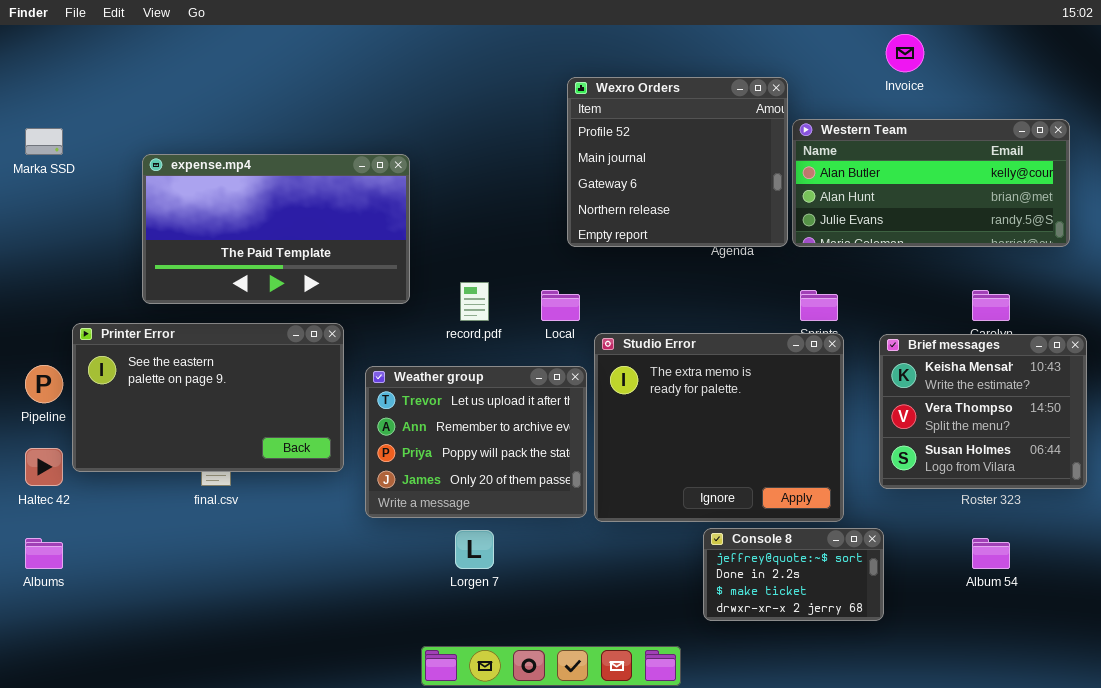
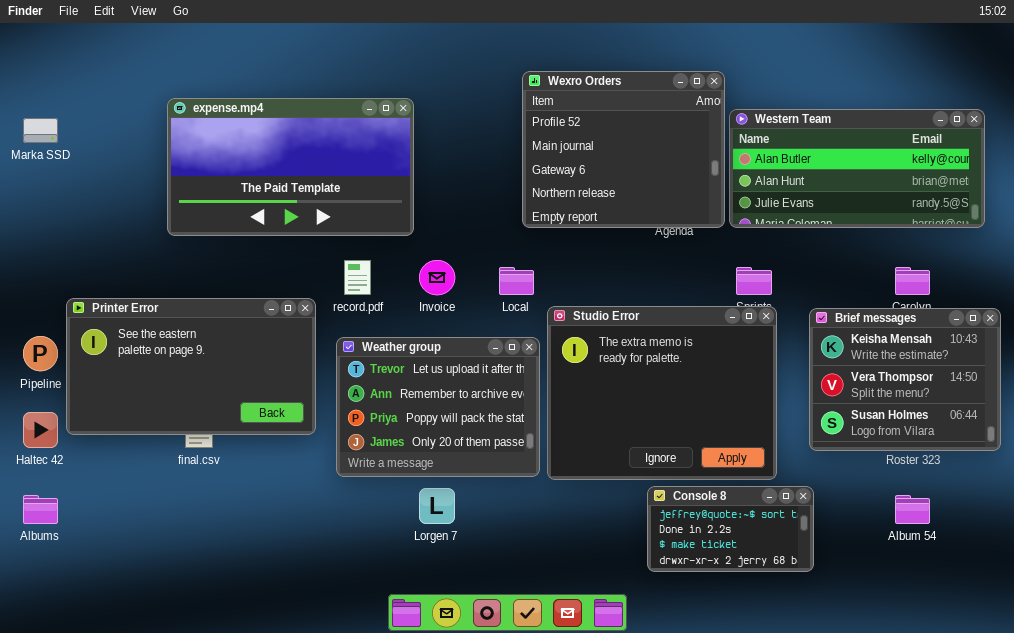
Invoice: [886,34,924,72] -> [419,260,455,295], moved
expense.mp4: [142,154,410,304] -> [167,98,414,236], moved
record.pdf: [460,282,489,321] -> [344,260,371,295], moved

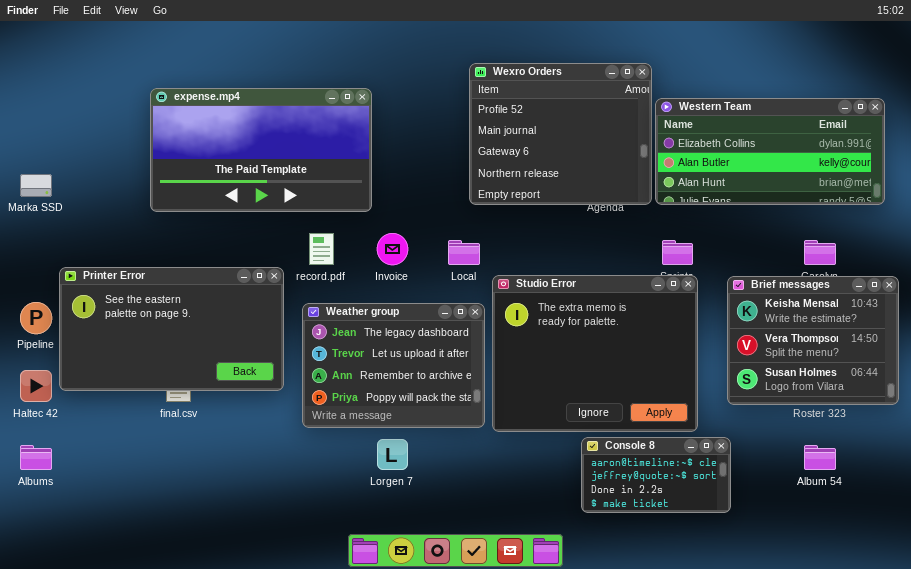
Western Team: [729,109,985,228] -> [655,98,885,205], scrolled up 1 row
Marka SSD: [23,118,58,143] -> [20,174,52,197], moved
Weather group: [336,337,540,477] -> [302,303,485,428], scrolled up 1 row
Console 8: [647,486,814,572] -> [581,437,731,513], scrolled up 1 row

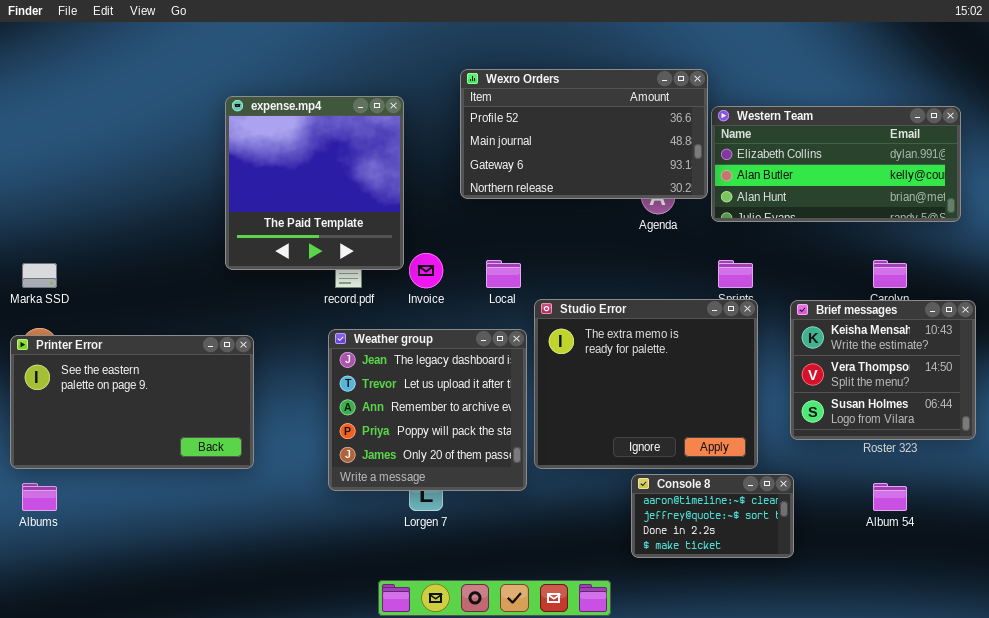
Wexro Orders: [469,63,652,205] -> [460,69,708,199], resized
expense.mp4: [150,88,372,212] -> [225,96,404,270], resized
Marka SSD: [20,174,52,197] -> [22,263,57,288], moved
Printer Error: [59,267,284,391] -> [10,335,254,469], moved
Weather group: [302,303,485,428] -> [328,329,527,491], resized

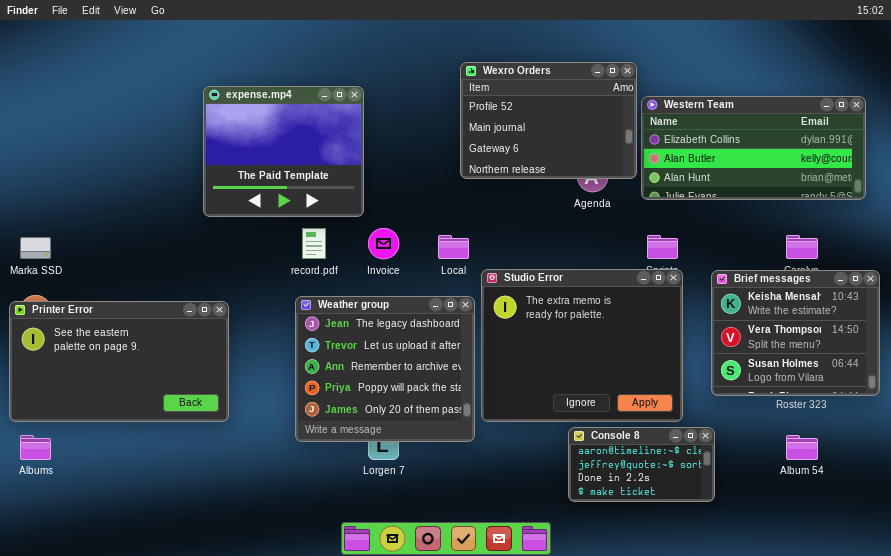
Wexro Orders: [460,69,708,199] -> [460,62,637,179], resized
expense.mp4: [225,96,404,270] -> [203,86,364,217], resized

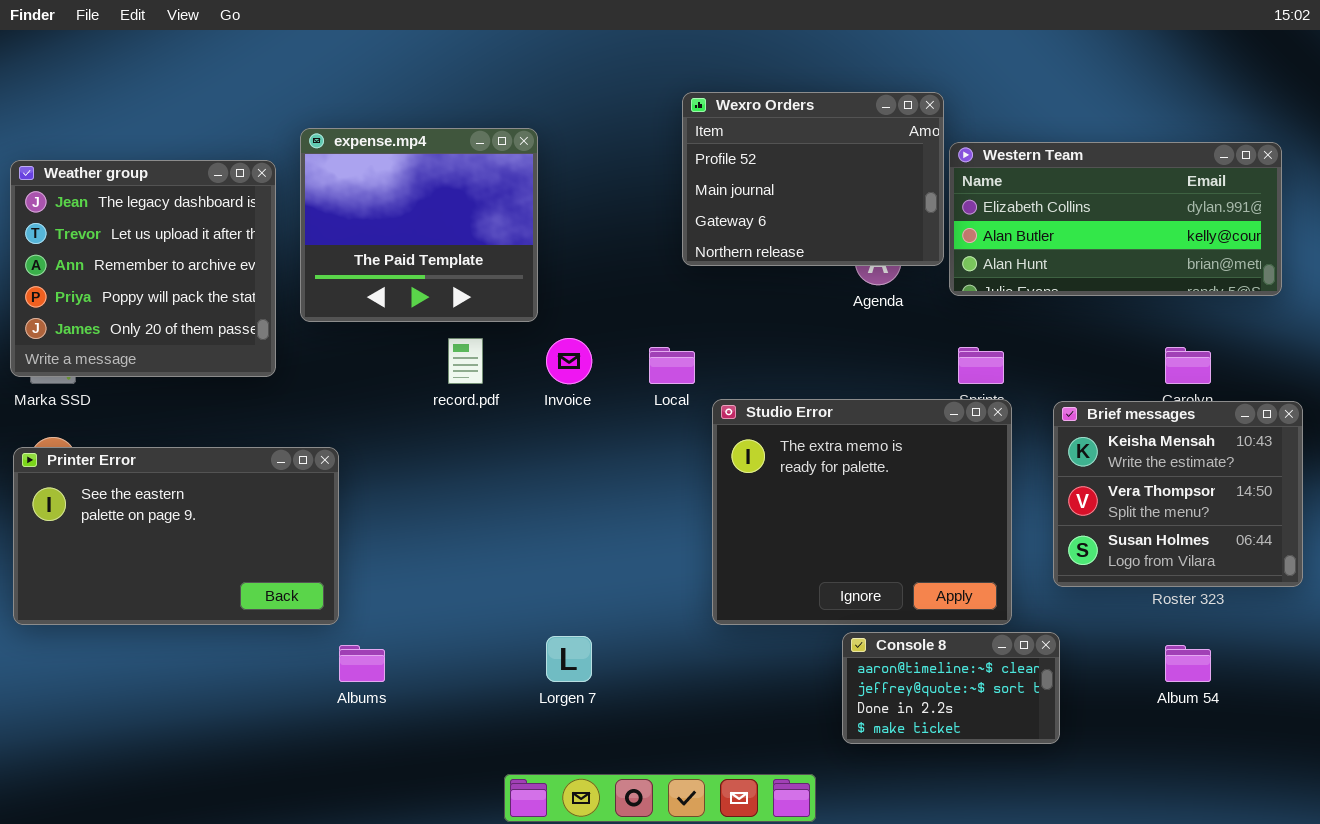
Weather group: [295,296,475,442] -> [10,160,276,377], moved
Albums: [20,435,51,460] -> [339,645,385,682], moved

